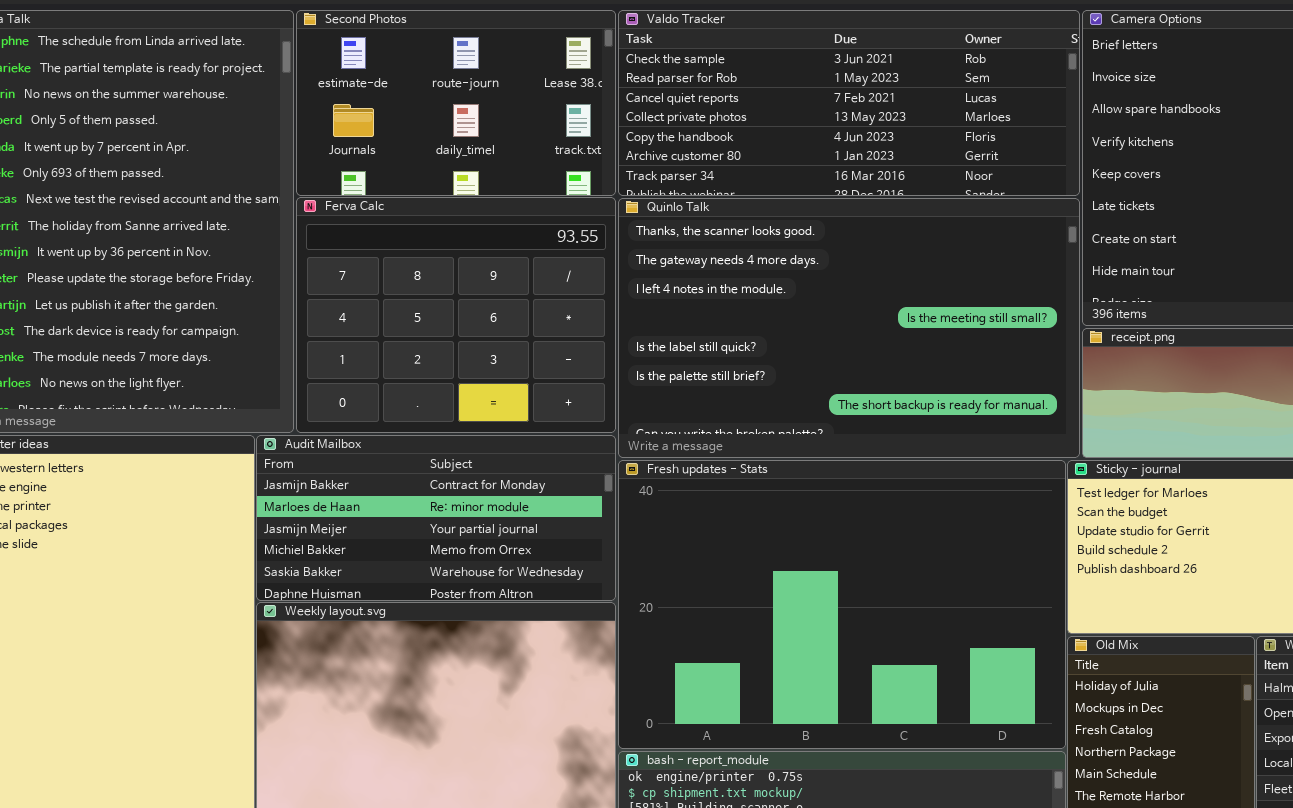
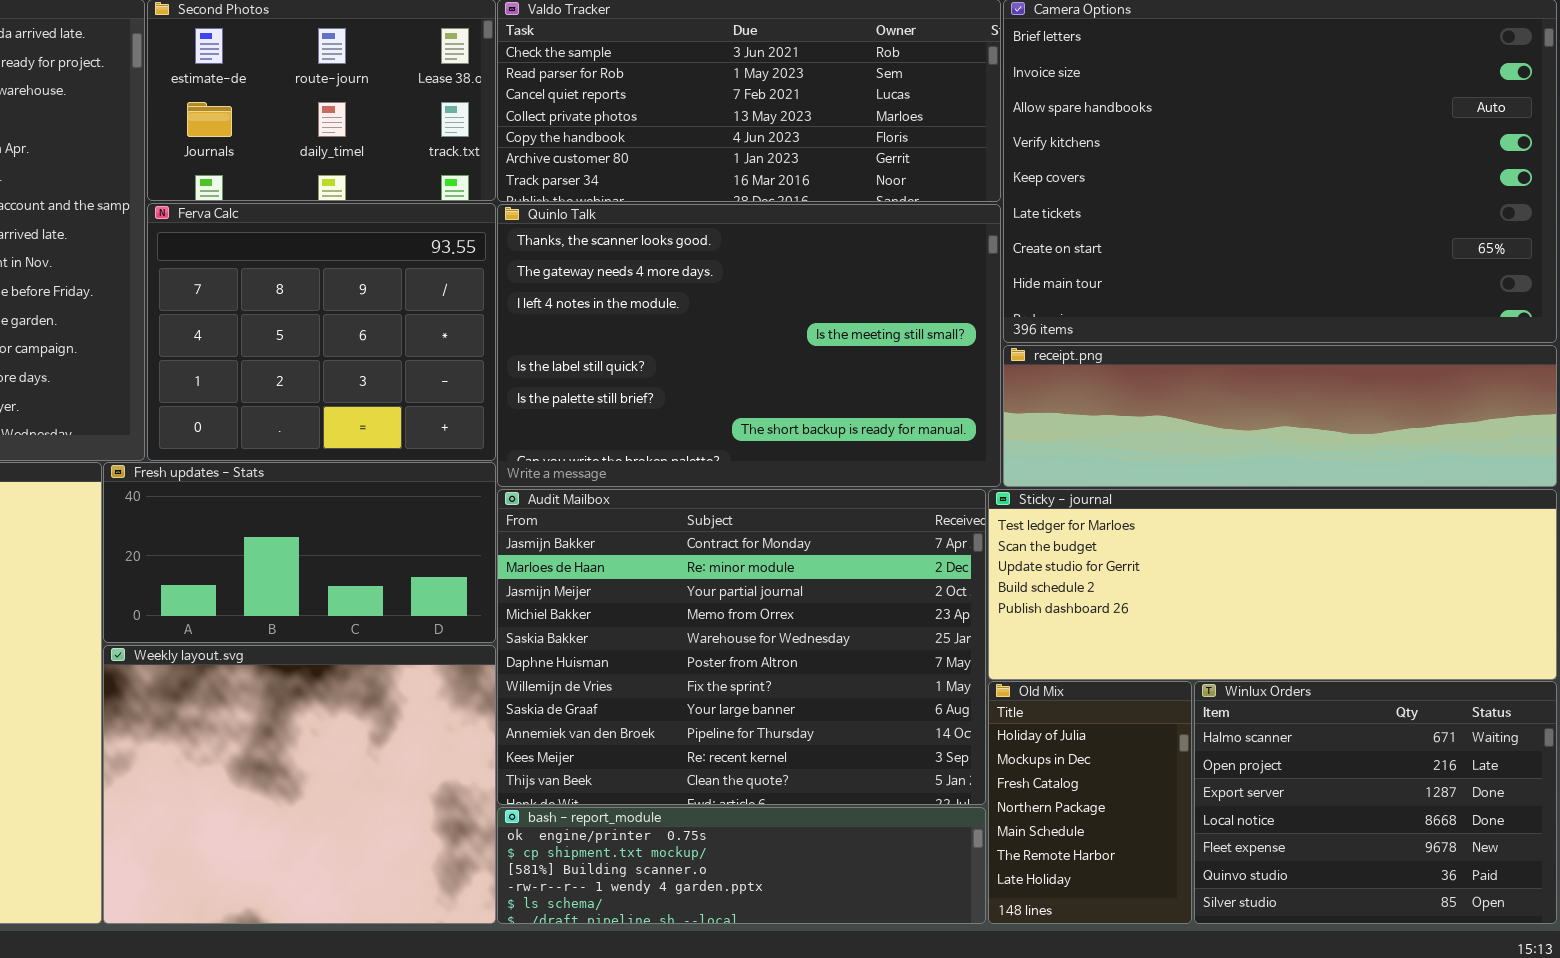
Audit Mailbox: [256,435,616,601] -> [497,489,986,805], moved, resized
Fresh updates - Stats: [618,460,1066,749] -> [103,462,496,643], moved, resized

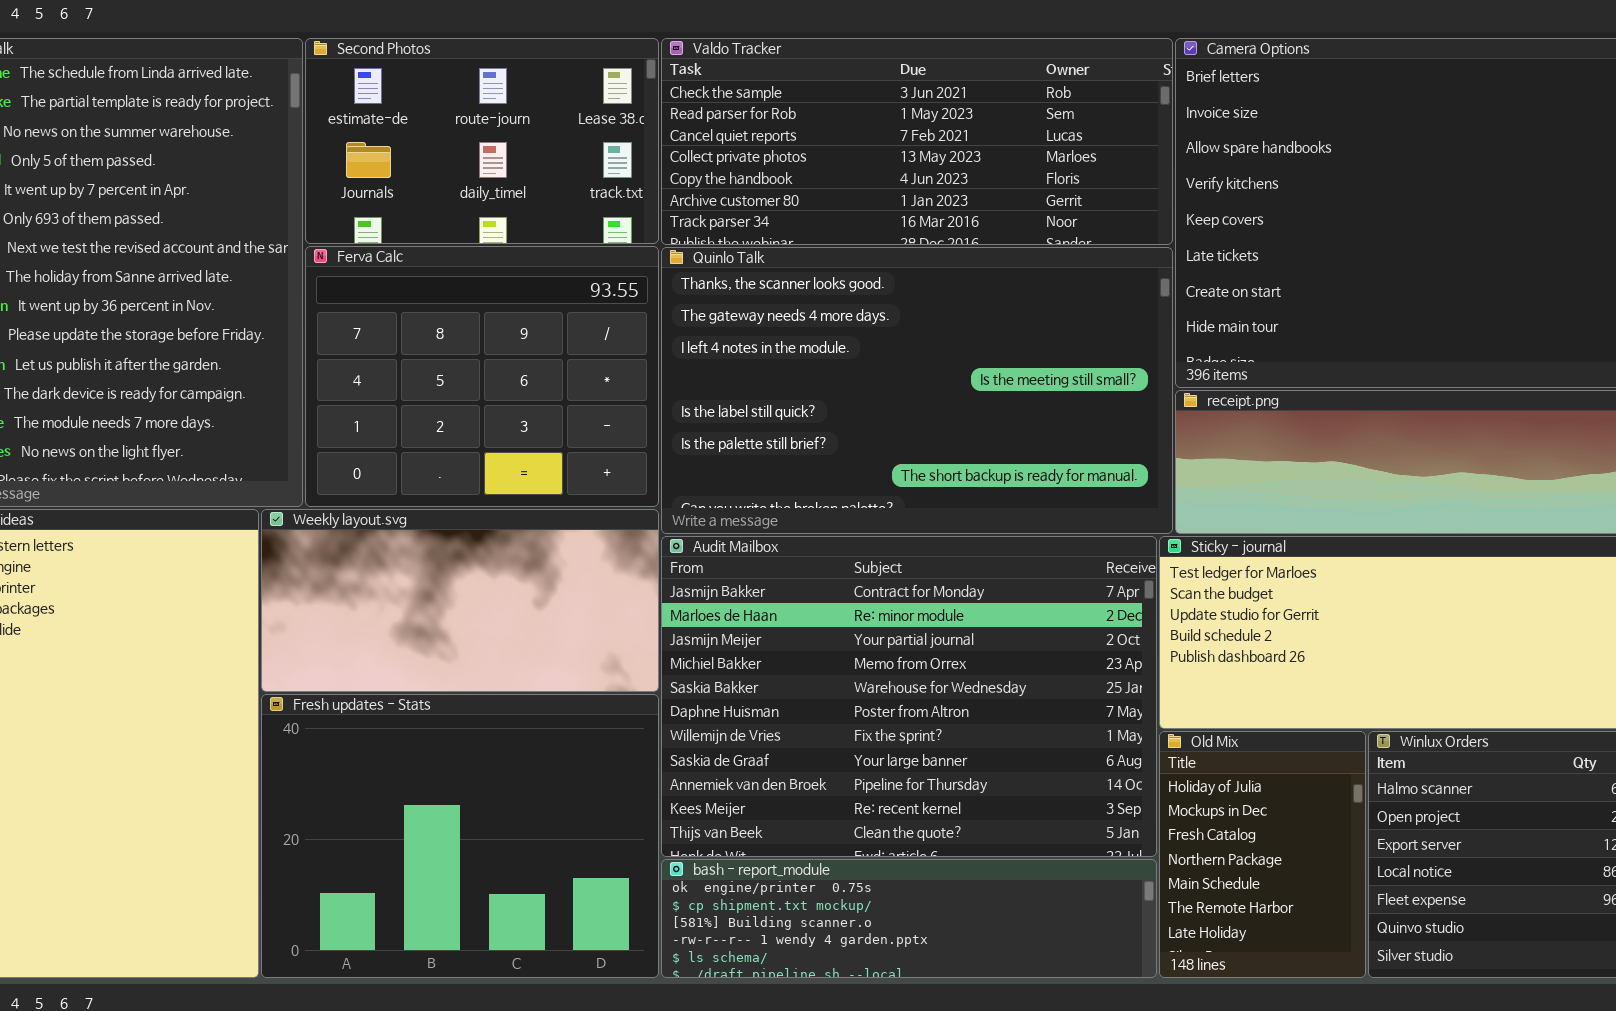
Fresh updates - Stats: [103,462,496,643] -> [261,694,659,978], moved, resized
Weekly layout.svg: [103,645,496,924] -> [261,509,659,692], moved, resized

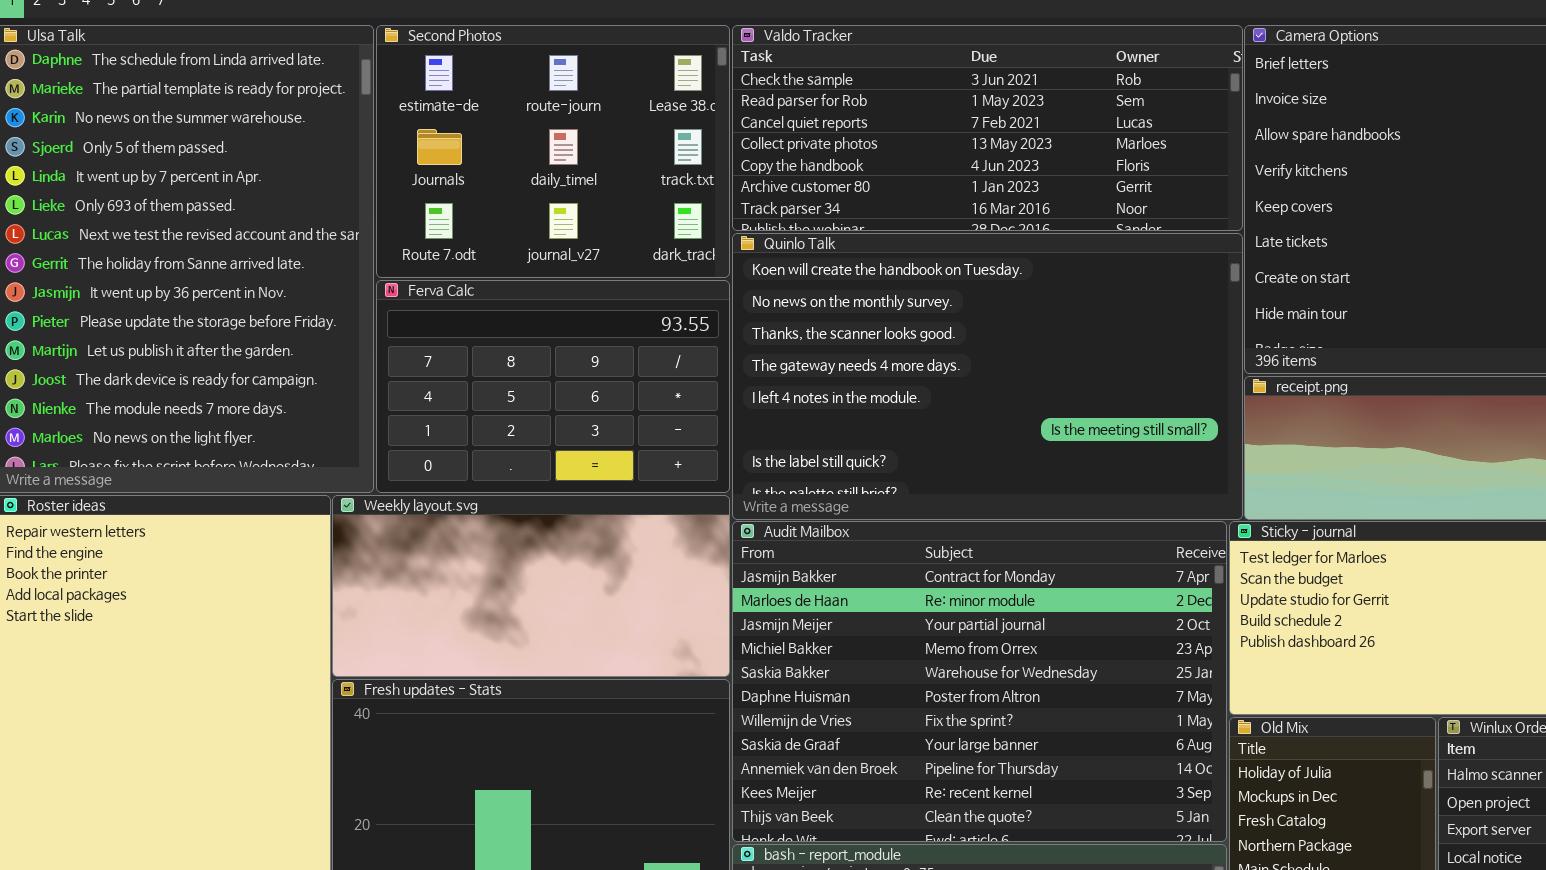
Second Photos: [305,38,659,244] -> [376,25,730,278], resized
Ferva Calc: [305,246,659,507] -> [376,280,730,493], resized
Quinlo Talk: [661,247,1173,534] -> [732,233,1243,520], scrolled up 2 rows

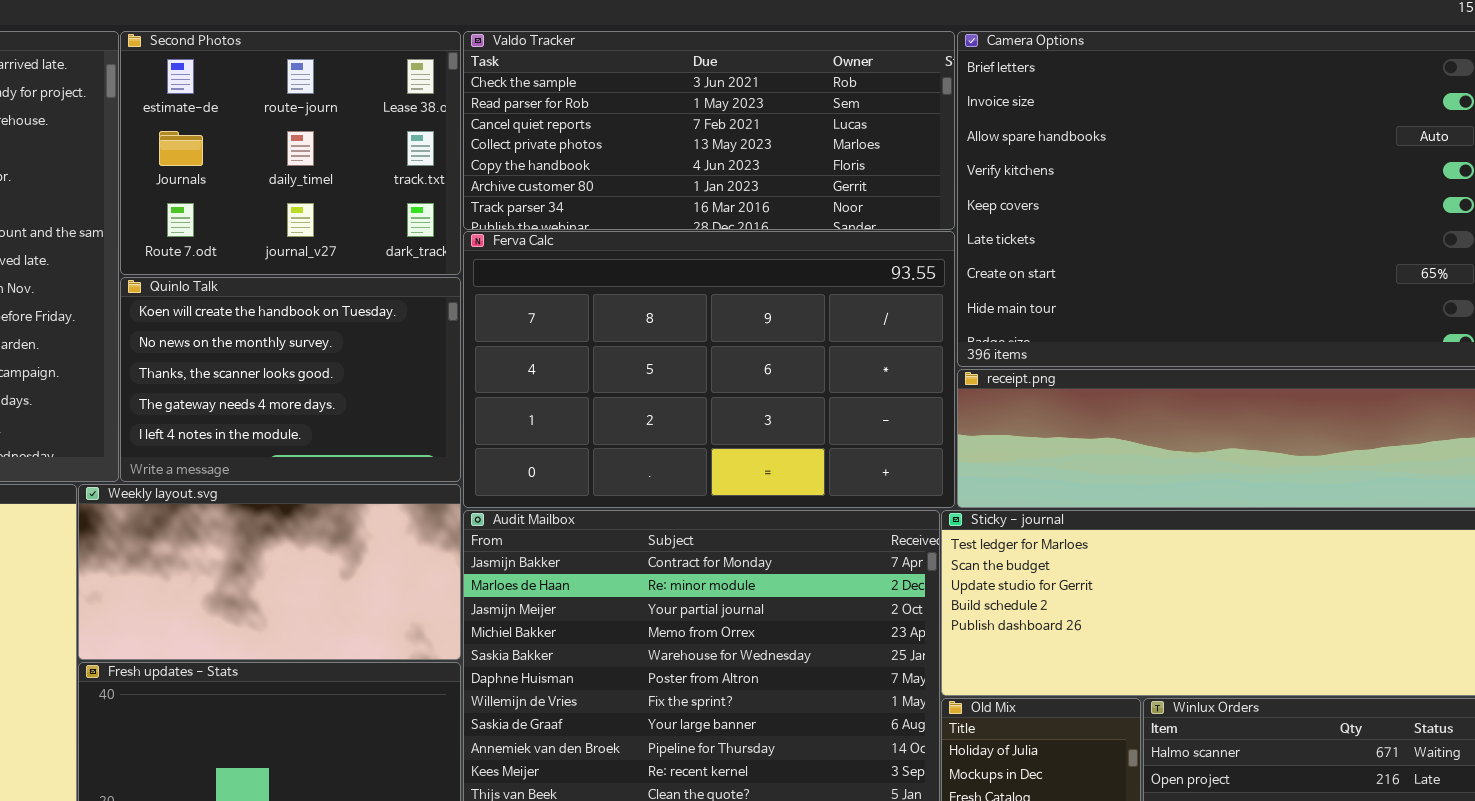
Quinlo Talk: [732,233,1243,520] -> [120,277,461,482], moved, resized
Ferva Calc: [376,280,730,493] -> [463,231,955,508], moved, resized

